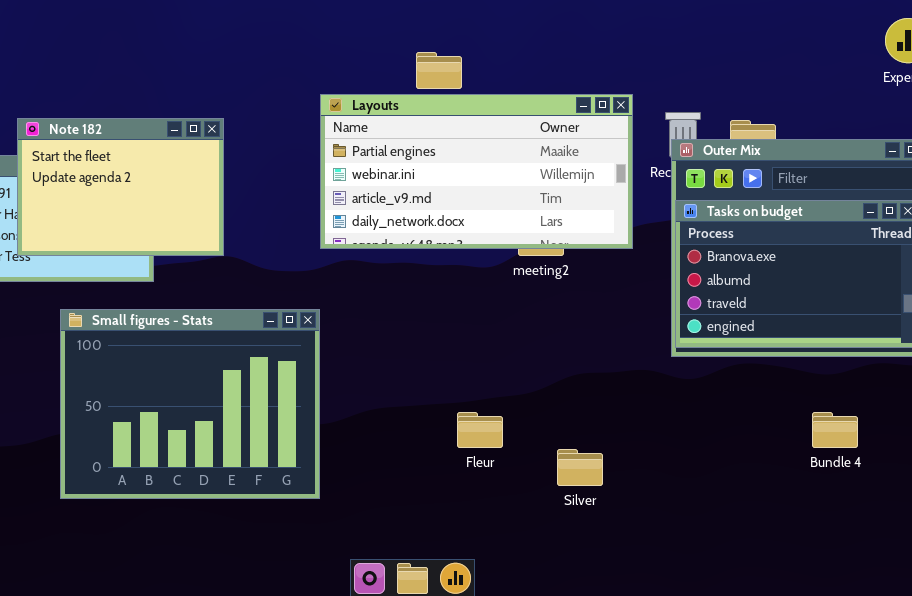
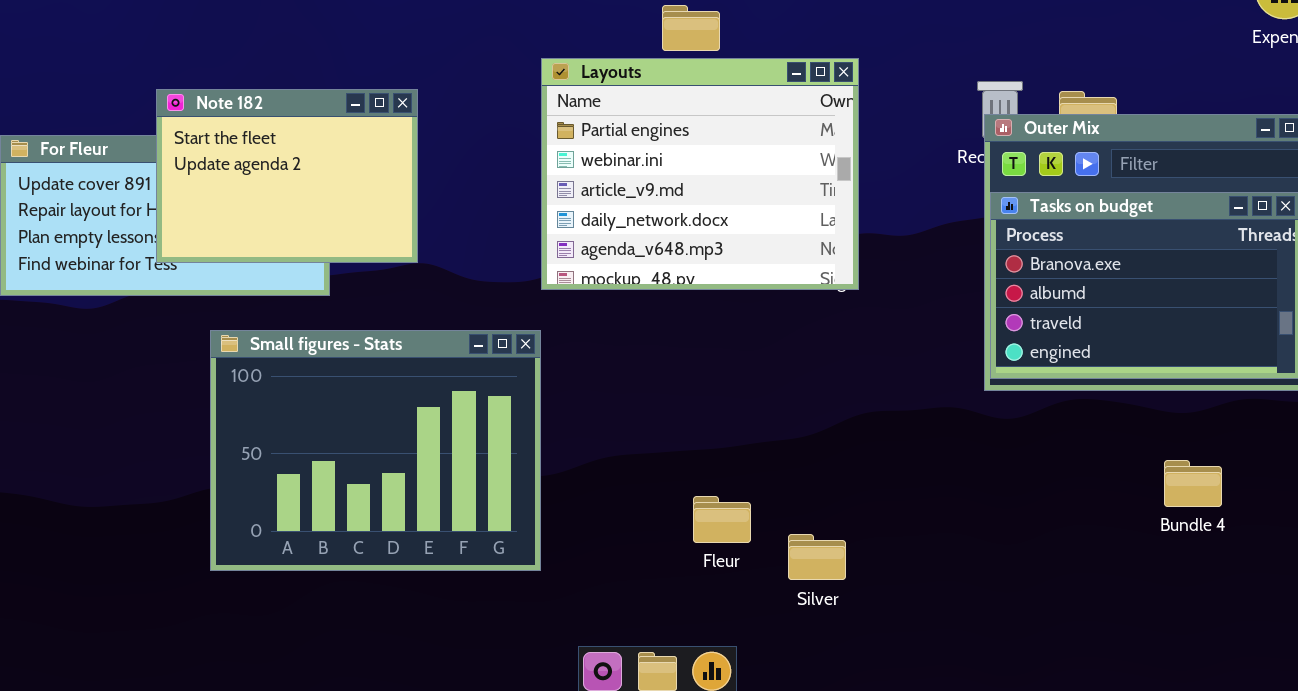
Layouts: [320,94,633,249] -> [541,58,859,290], resized
Fleur: [457,412,503,448] -> [693,496,751,543], moved
Silver: [557,449,603,486] -> [788,534,846,580], moved

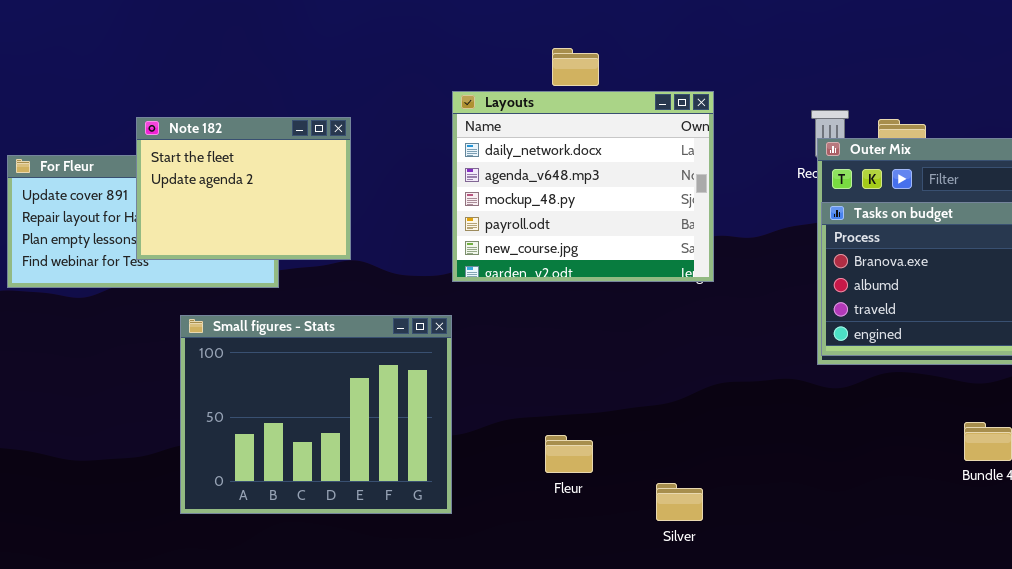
Layouts: [541,58,859,290] -> [452,91,714,282], scrolled down 3 rows
Fleur: [693,496,751,543] -> [545,435,593,473], moved

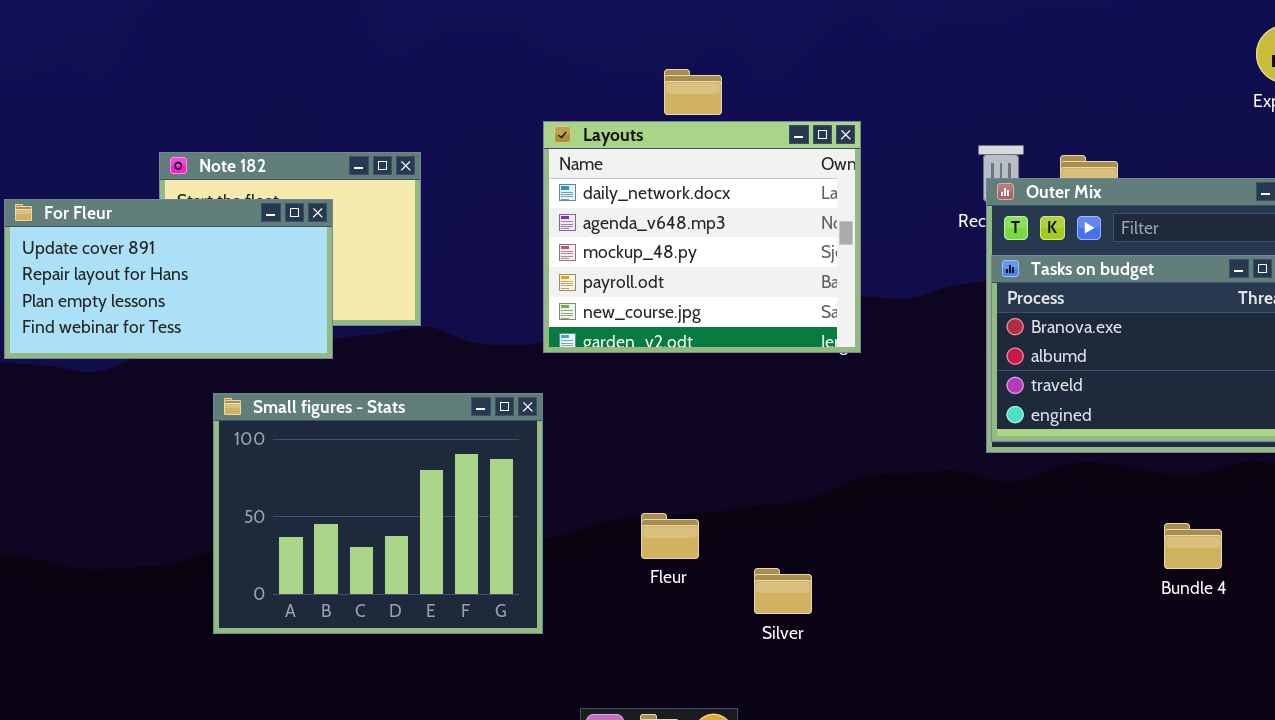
For Fleur: [7,155,279,288] -> [4,199,333,359], raised
Fleur: [545,435,593,473] -> [641,513,699,559], moved
Silver: [656,483,703,521] -> [754,568,812,614], moved

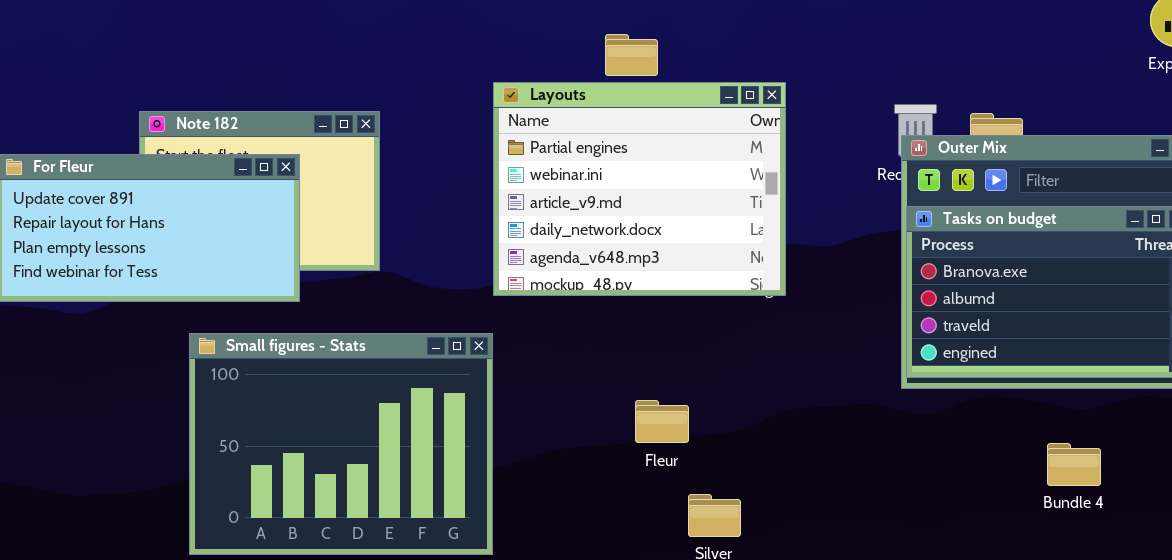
Layouts: [543,121,861,353] -> [493,82,786,296], scrolled up 3 rows
Fleur: [641,513,699,559] -> [635,400,689,443], moved
Bundle 4: [1164,523,1222,569] -> [1047,443,1101,486], moved

